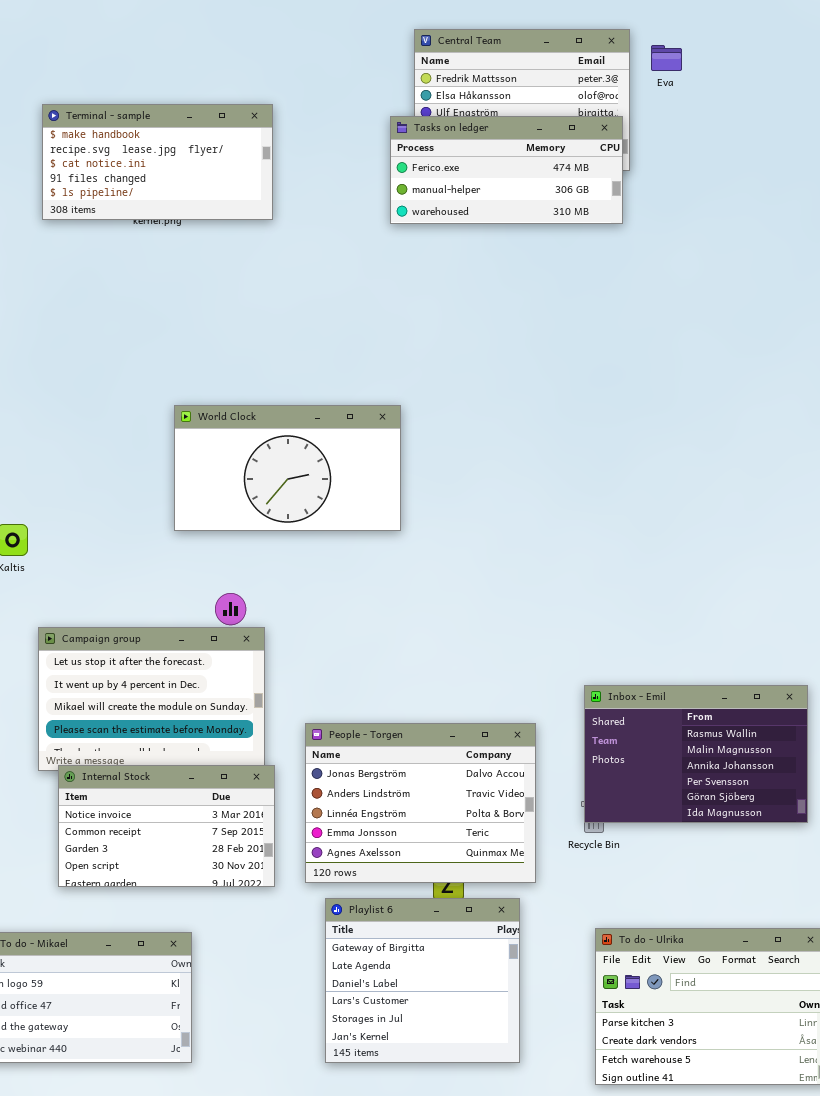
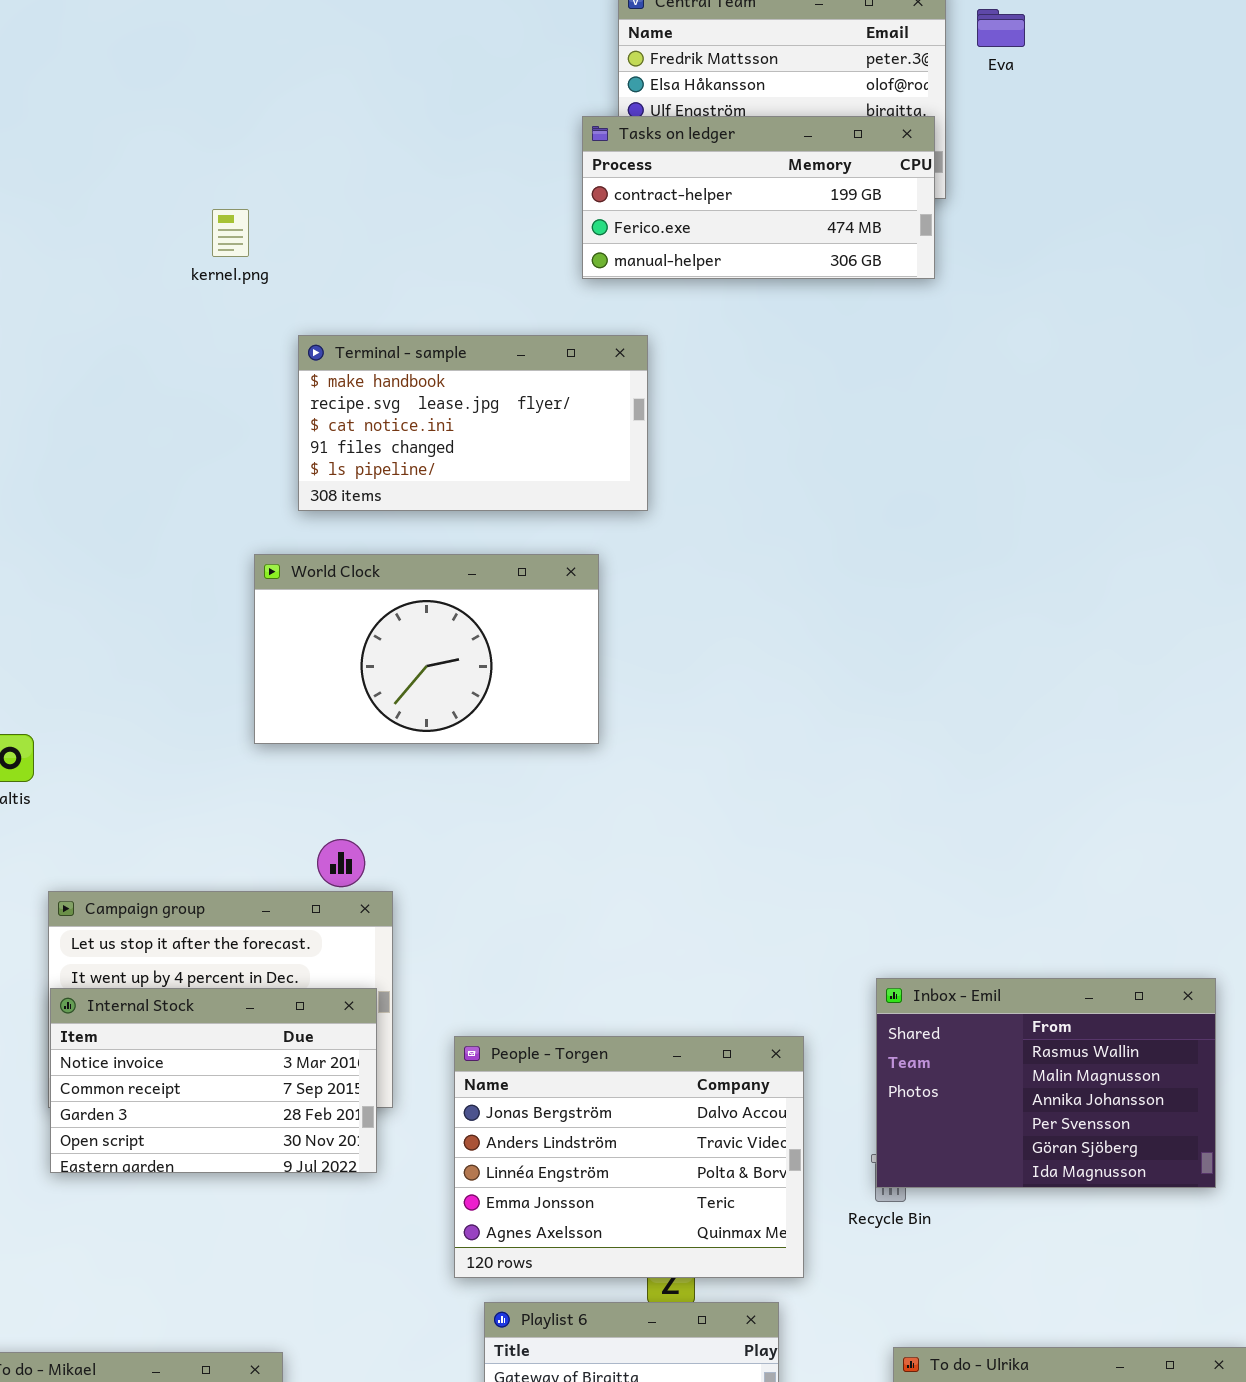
Terminal - sample: [42,104,273,220] -> [298,335,648,511], moved
Tasks on ledger: [390,116,623,224] -> [582,116,935,279], scrolled up 1 row
Internal Stock: [58,765,275,887] -> [50,988,377,1173], moved

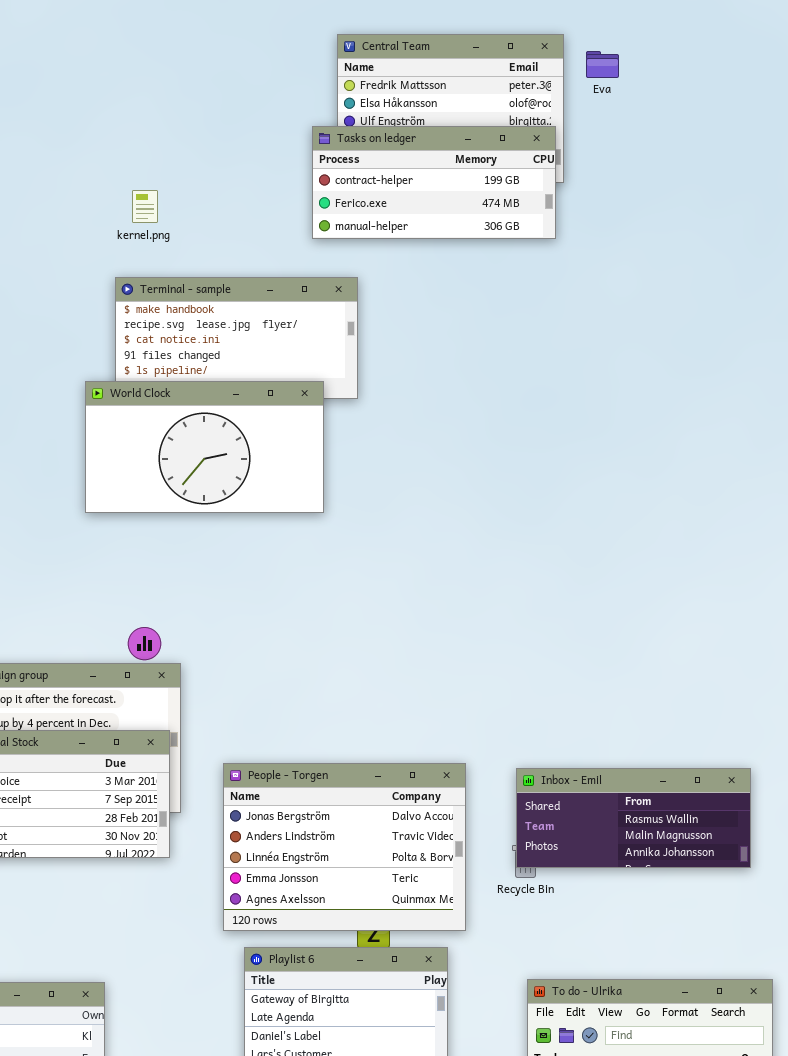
kernel.png: [212,209,249,257] -> [132,190,158,223], moved
World Clock: [254,554,599,744] -> [85,381,324,513], moved
Inbox - Emil: [876,978,1216,1188] -> [516,768,751,868], resized

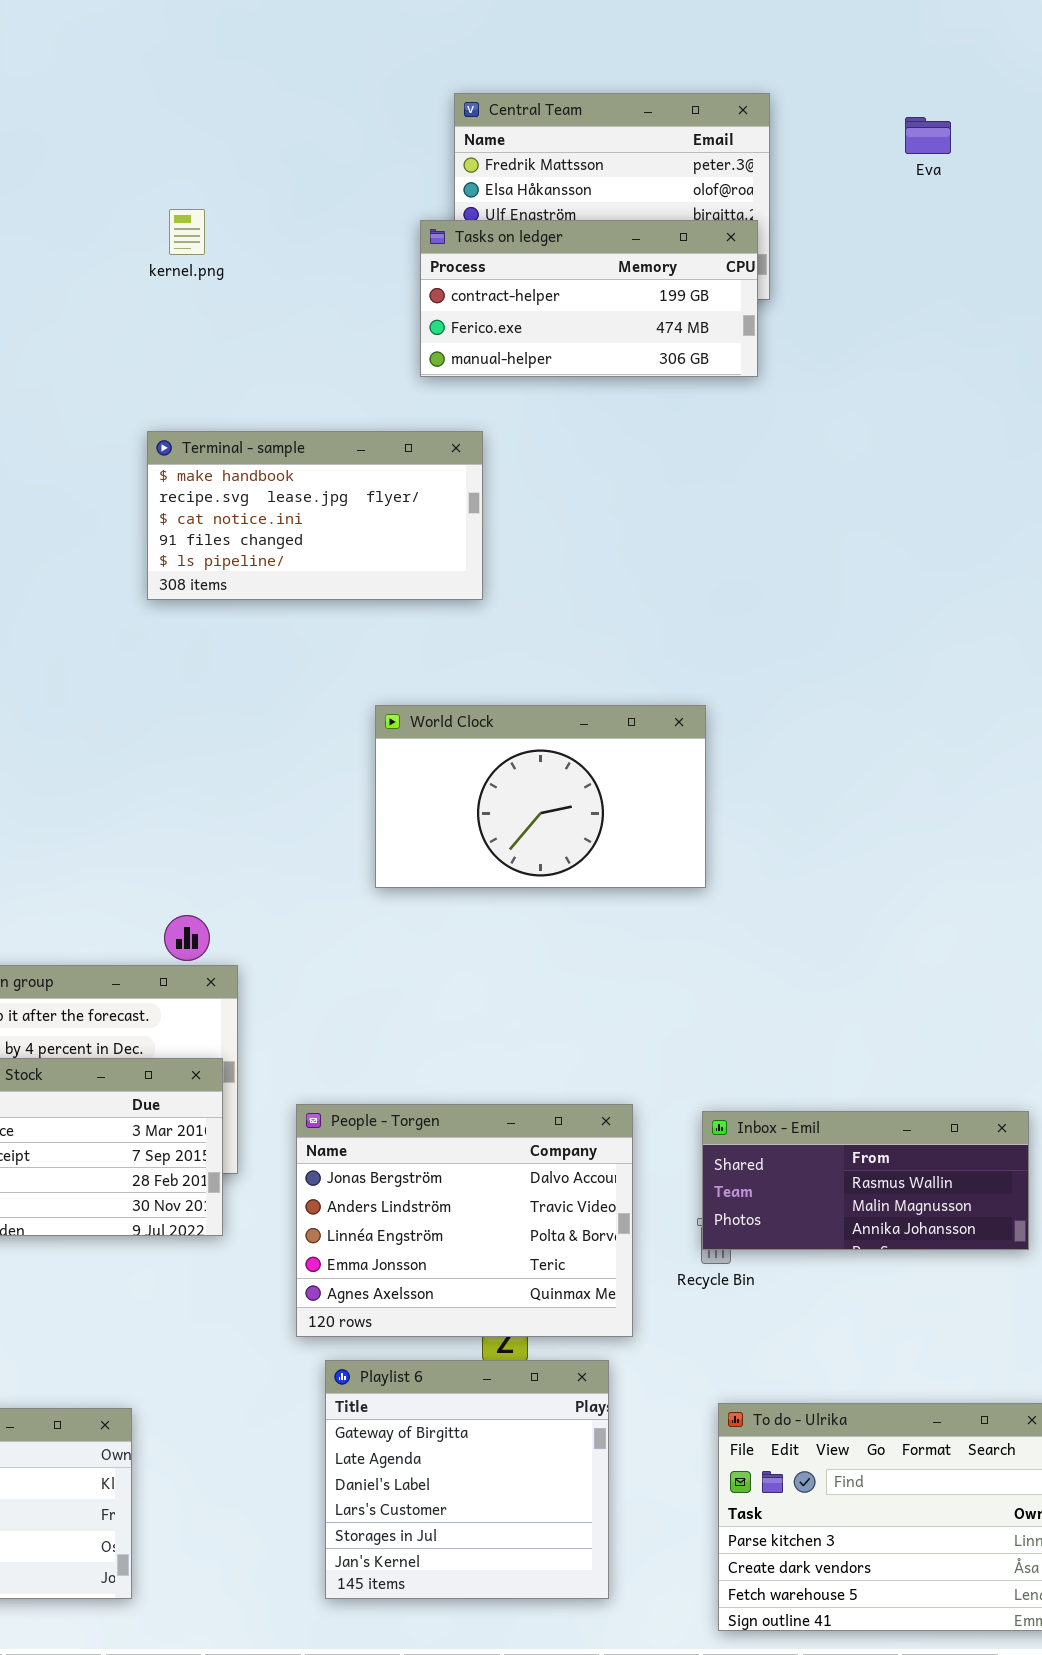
Eva: [586,51,619,78] -> [905,117,951,154], moved
kernel.png: [132,190,158,223] -> [169,209,205,255], moved
World Clock: [85,381,324,513] -> [375,705,706,888], moved

